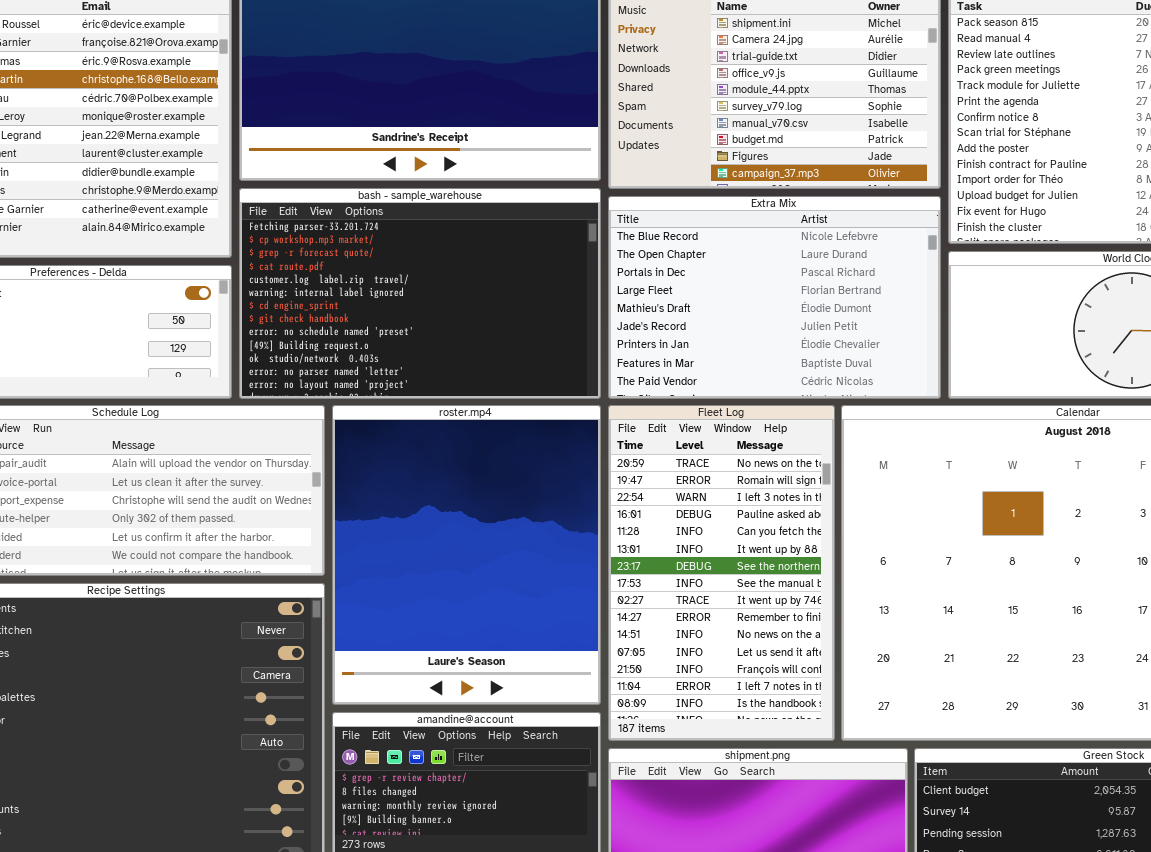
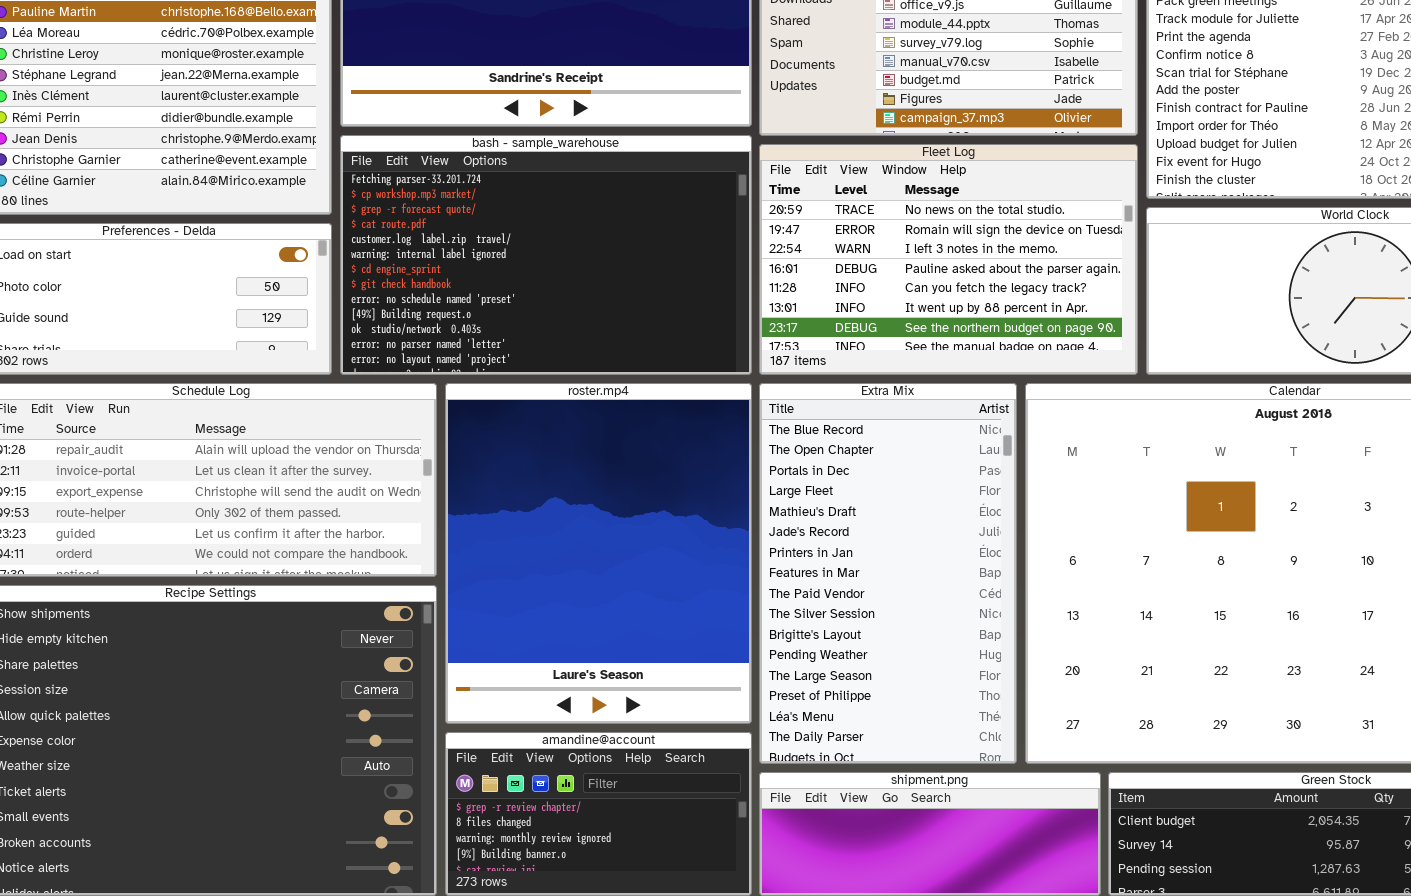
Extra Mix: [608,196,941,399] -> [759,383,1017,764], moved, resized
Fleet Log: [608,405,835,741] -> [759,144,1138,375], moved, resized

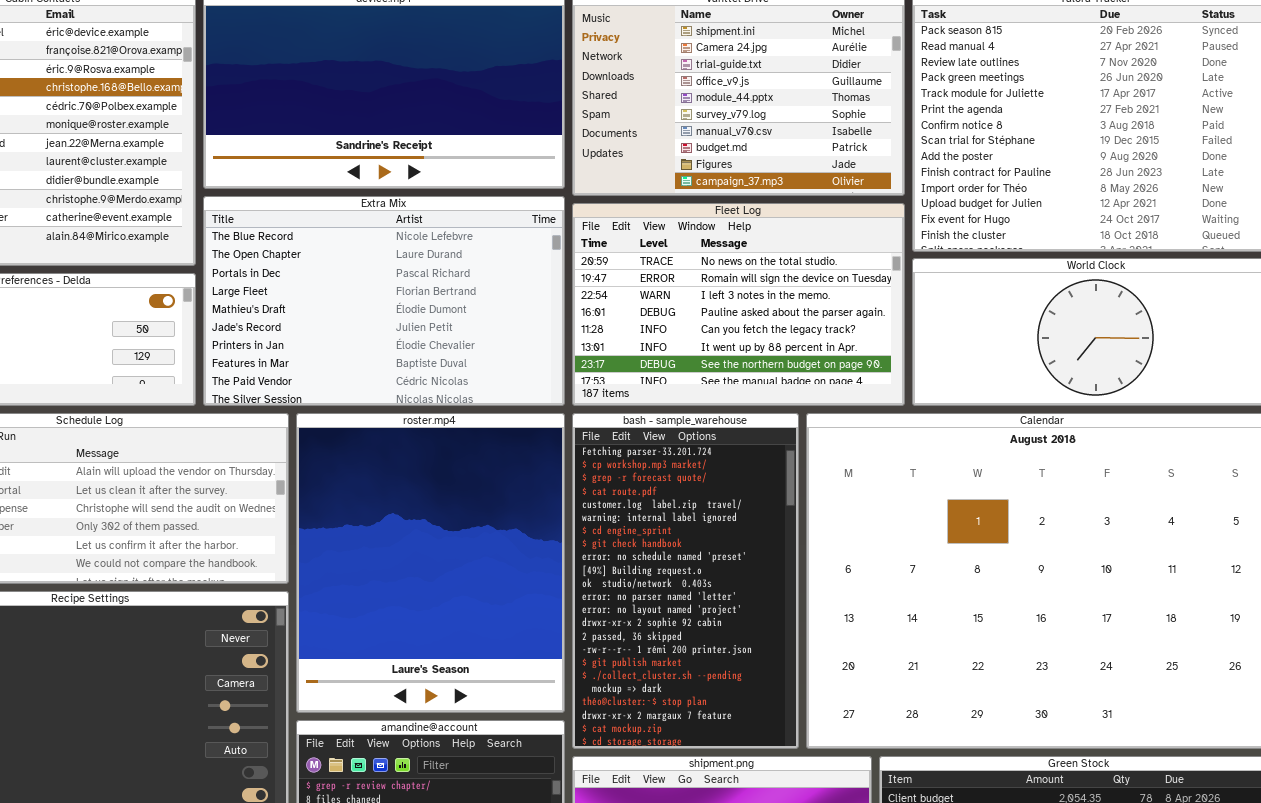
bash - sample_warehouse: [340,135,752,375] -> [572,413,799,749], moved, resized
Extra Mix: [759,383,1017,764] -> [203,196,565,406], moved, resized

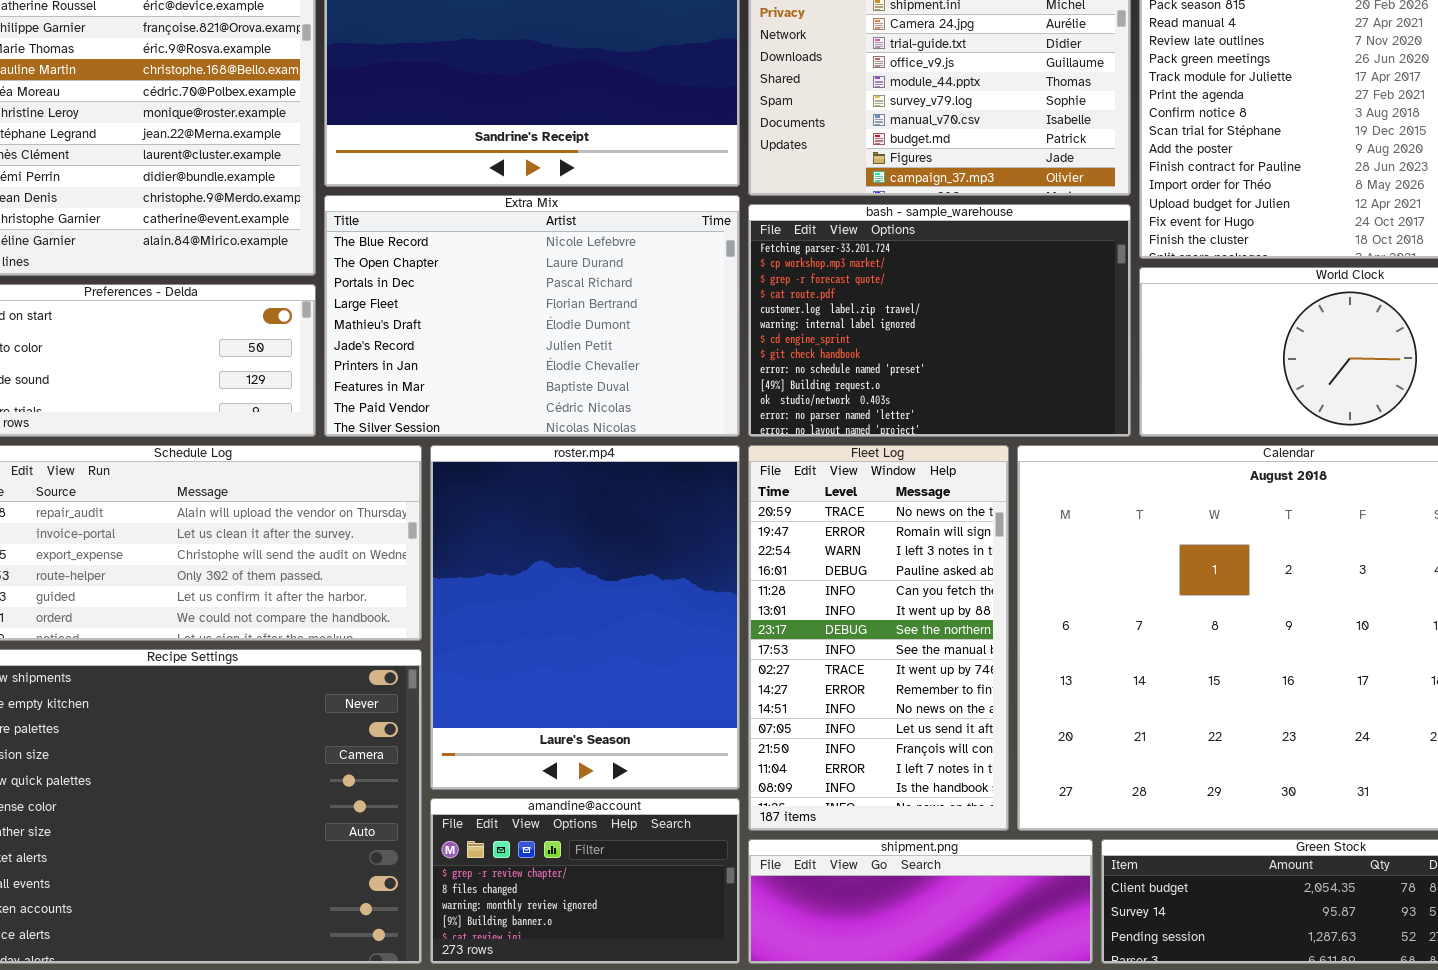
Fleet Log: [572,203,905,406] -> [748,445,1009,831], moved, resized
bash - sample_warehouse: [572,413,799,749] -> [748,204,1131,437], moved, resized

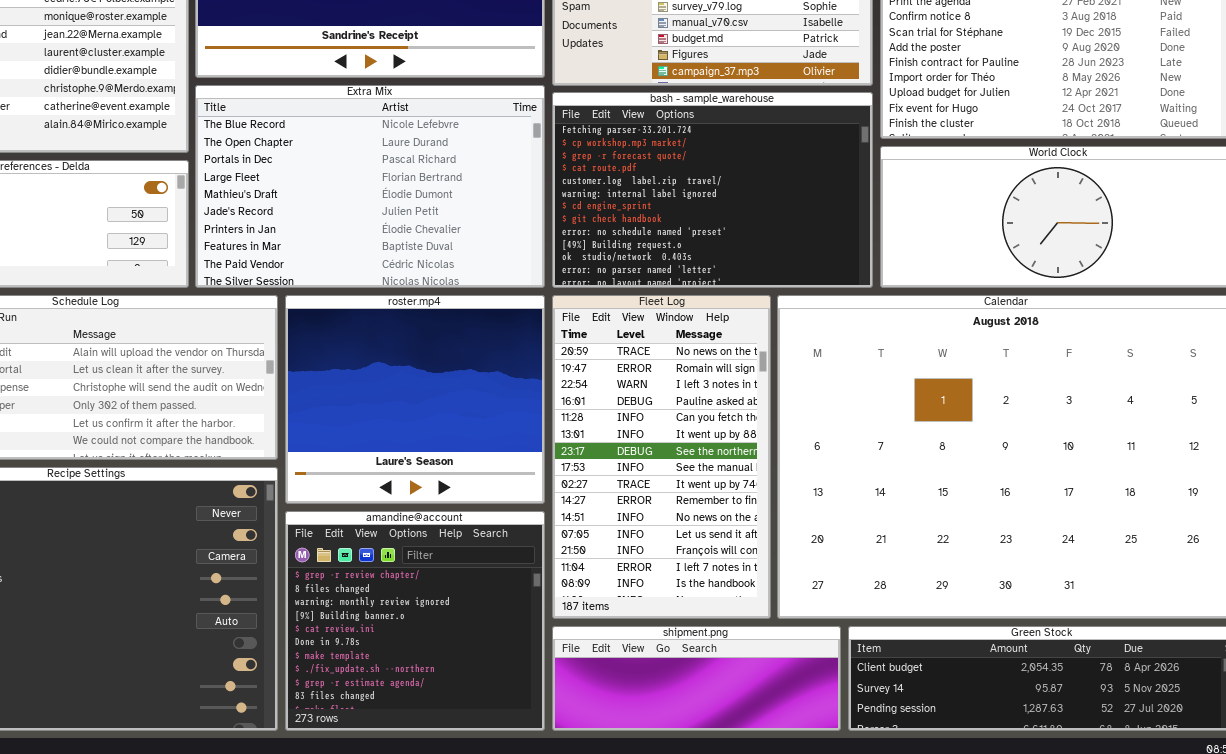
roster.mp4: [430,445,740,790] -> [285,295,545,504], resized
amandine@account: [430,798,740,964] -> [285,511,545,731], resized

